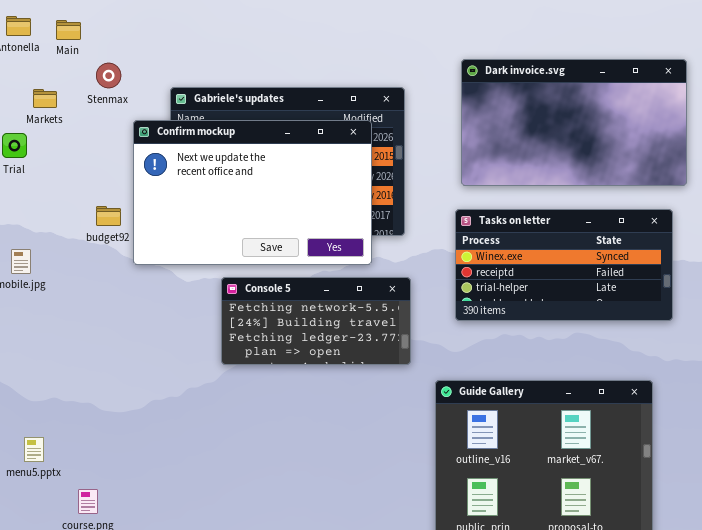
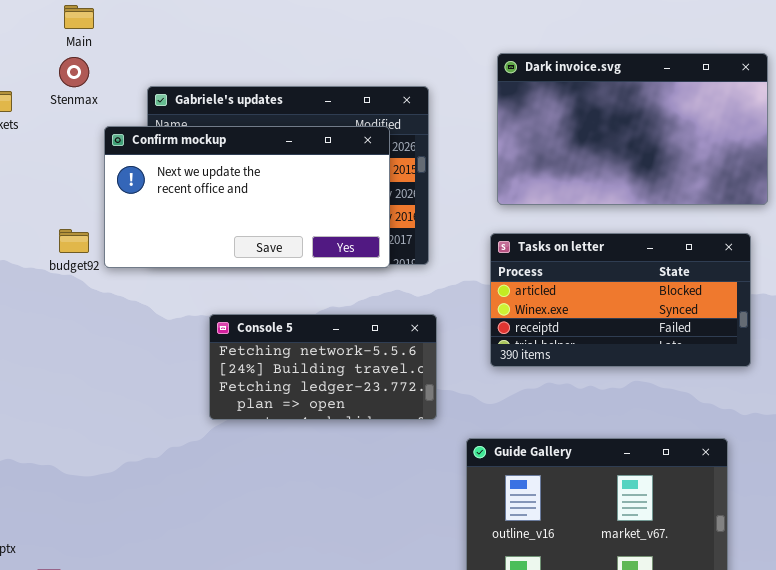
Main: [56,20,81,40] -> [64,5,94,29], moved
Confirm mockup: [133,120,372,265] -> [104,126,390,268], resized
Tasks on letter: [455,209,673,321] -> [490,233,751,367], scrolled up 1 row

